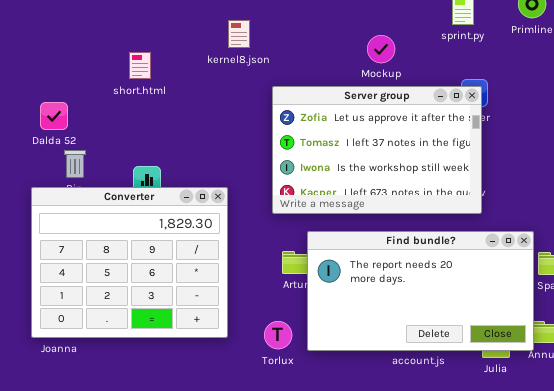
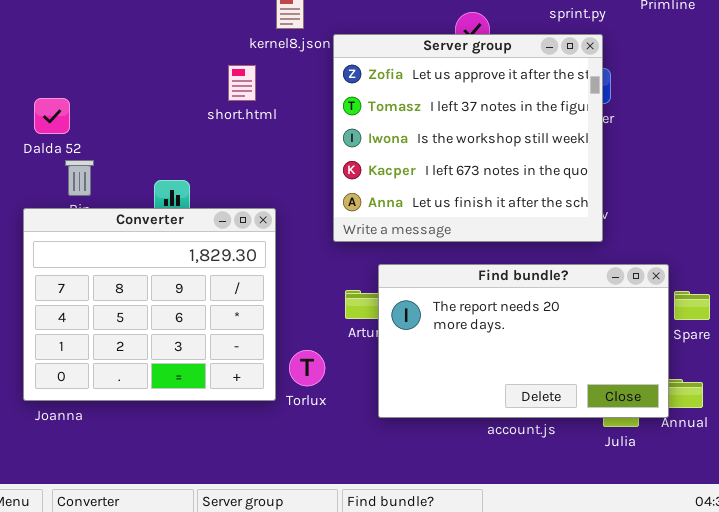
short.html: [129,52,151,79] -> [228,65,256,101], moved
Server group: [272,86,482,214] -> [333,34,603,242], resized
Torlux: [264,321,292,349] -> [289,350,325,386], moved

